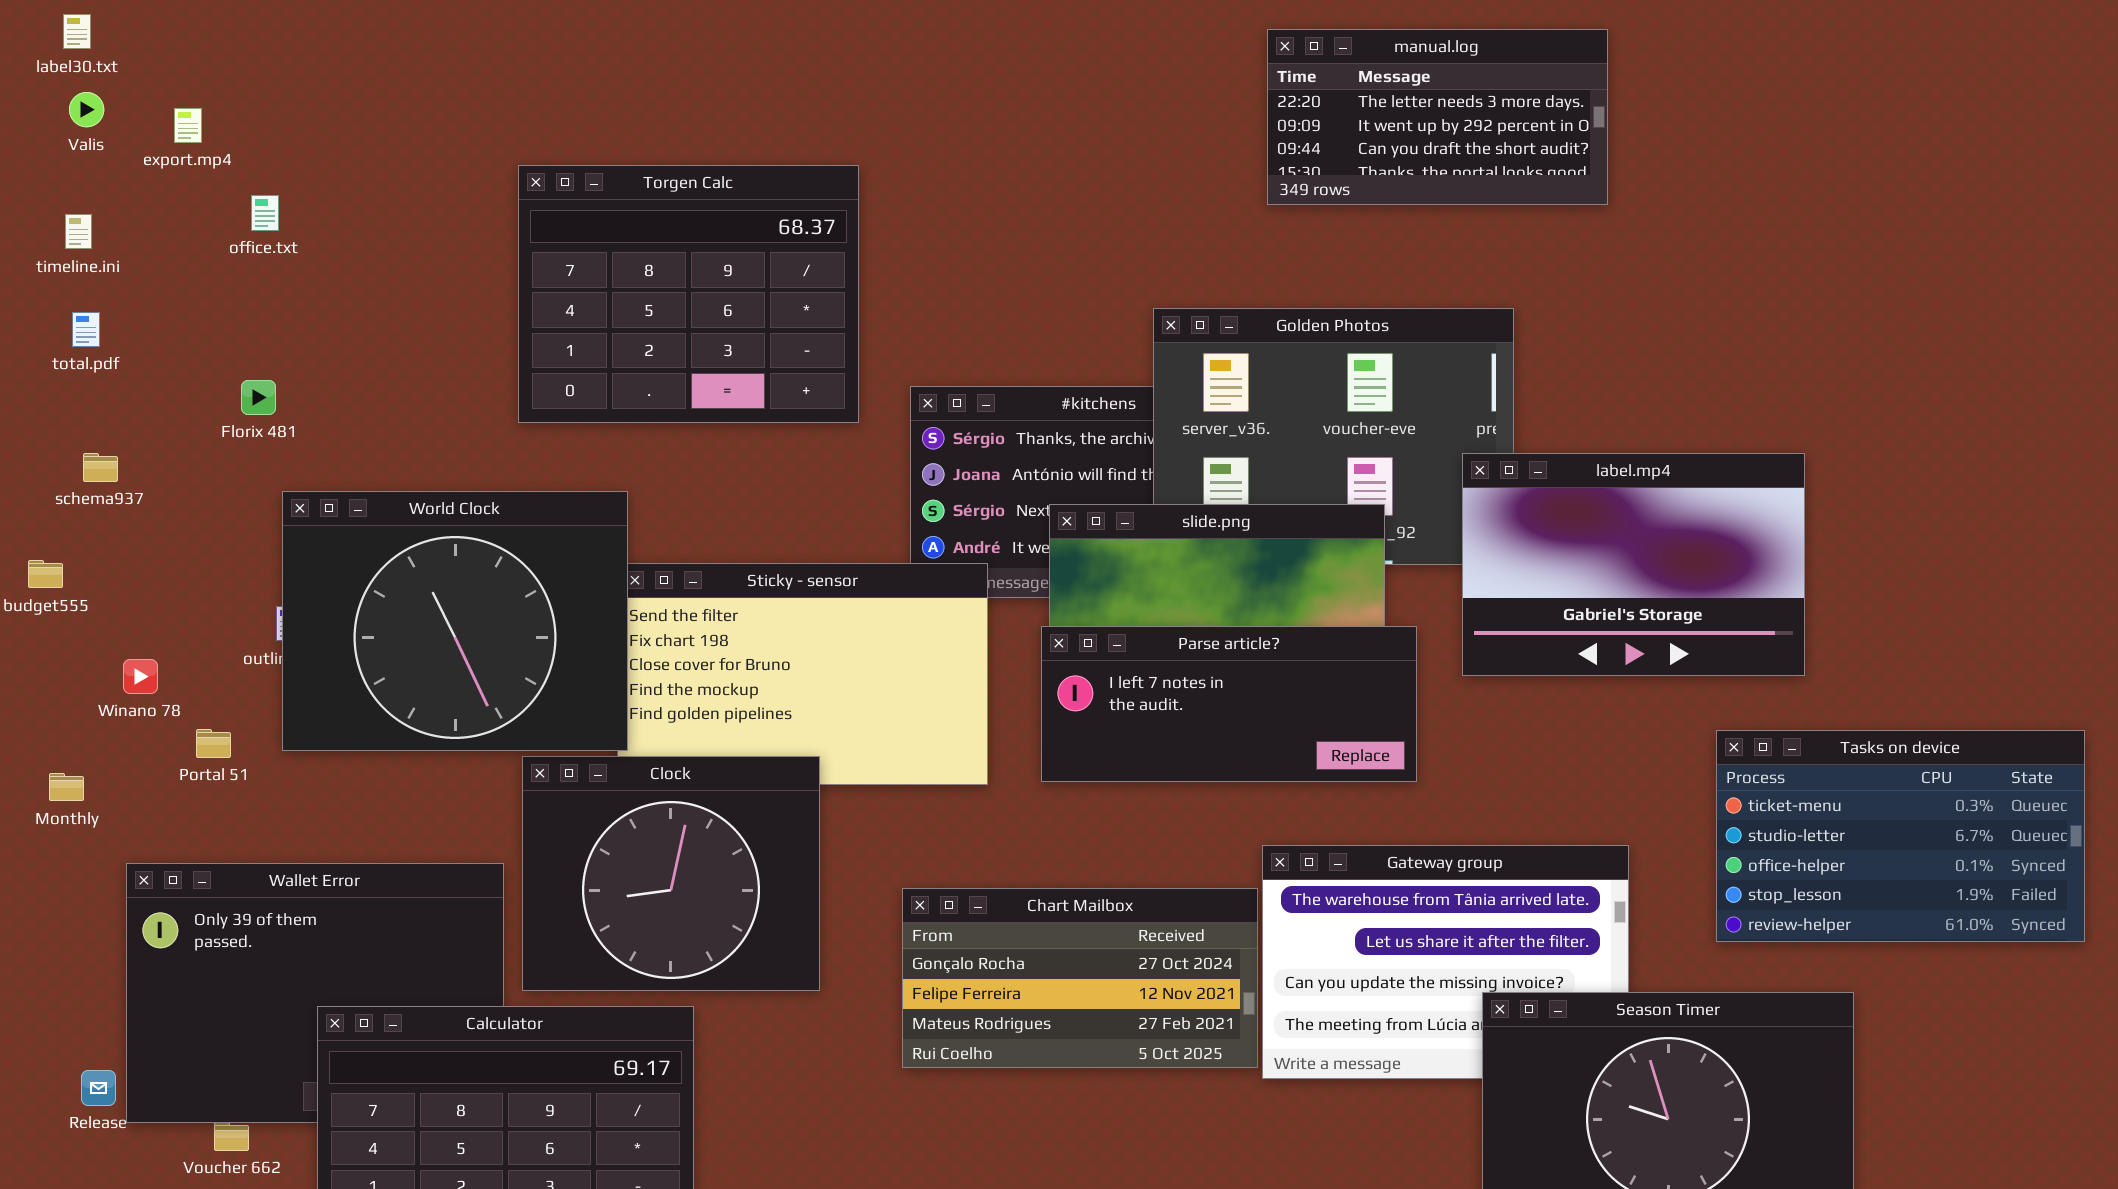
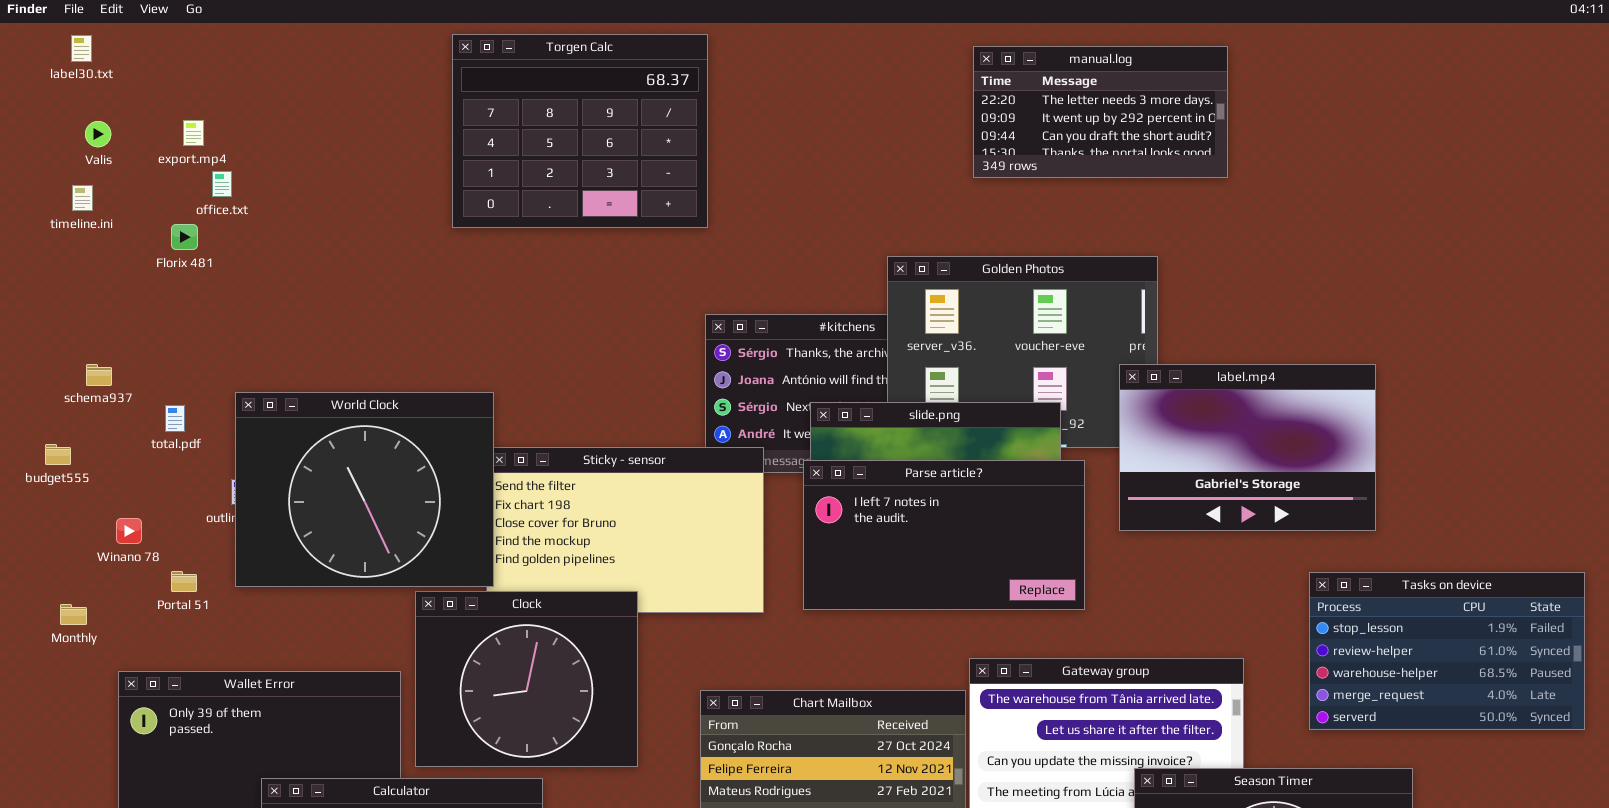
Valis: [69,92,104,127] -> [85,121,111,147], moved
export.mp4: [174,108,202,143] -> [183,120,204,146], moved
Torgen Calc: [518,165,859,423] -> [452,34,708,228], moved
total.pdf: [72,312,100,347] -> [165,405,185,432], moved
Florix 481: [241,380,276,415] -> [171,224,198,250], moved
Parse article?: [1041,626,1417,782] -> [803,460,1085,610], resized
Tasks on device: [1716,730,2085,942] -> [1309,572,1585,730], scrolled down 3 rows

